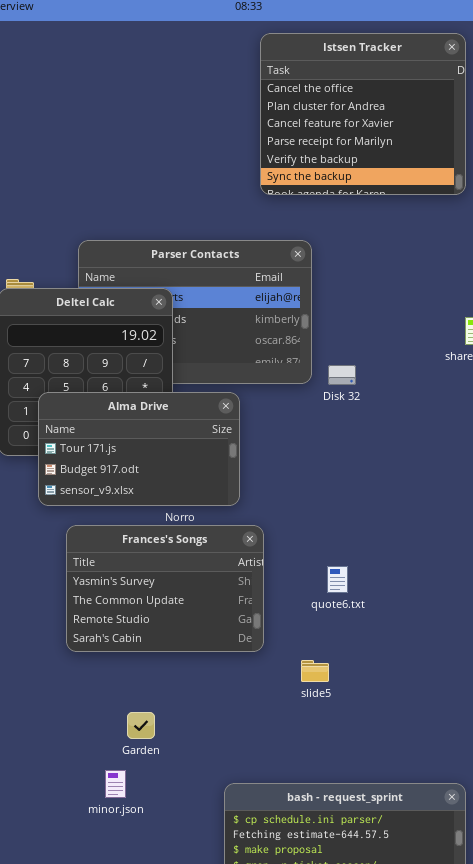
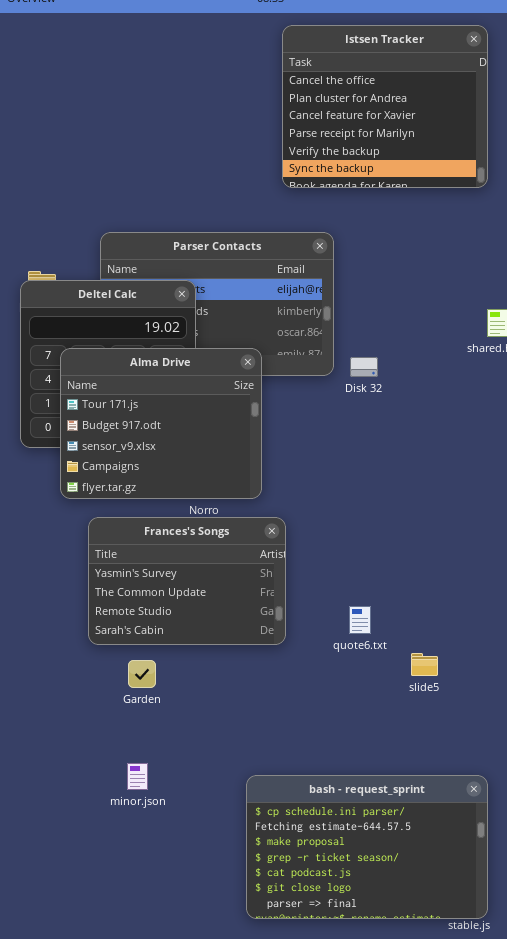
Alma Drive: [38,392,240,506] -> [60,348,262,499], resized
quote6.txt: [327,566,348,593] -> [349,606,371,634], moved
slide5: [301,660,329,682] -> [411,653,438,676], moved
Garden: [127,712,155,739] -> [128,660,156,688], moved

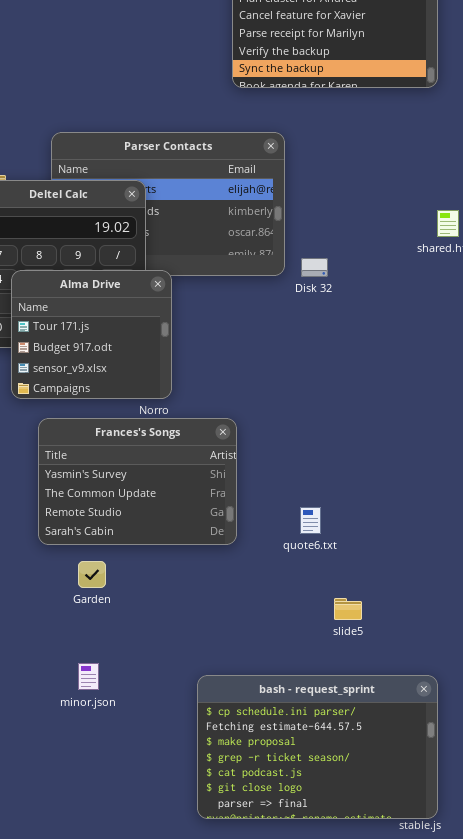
Alma Drive: [60,348,262,499] -> [11,270,172,399], resized
slide5: [411,653,438,676] -> [334,598,362,620], moved

